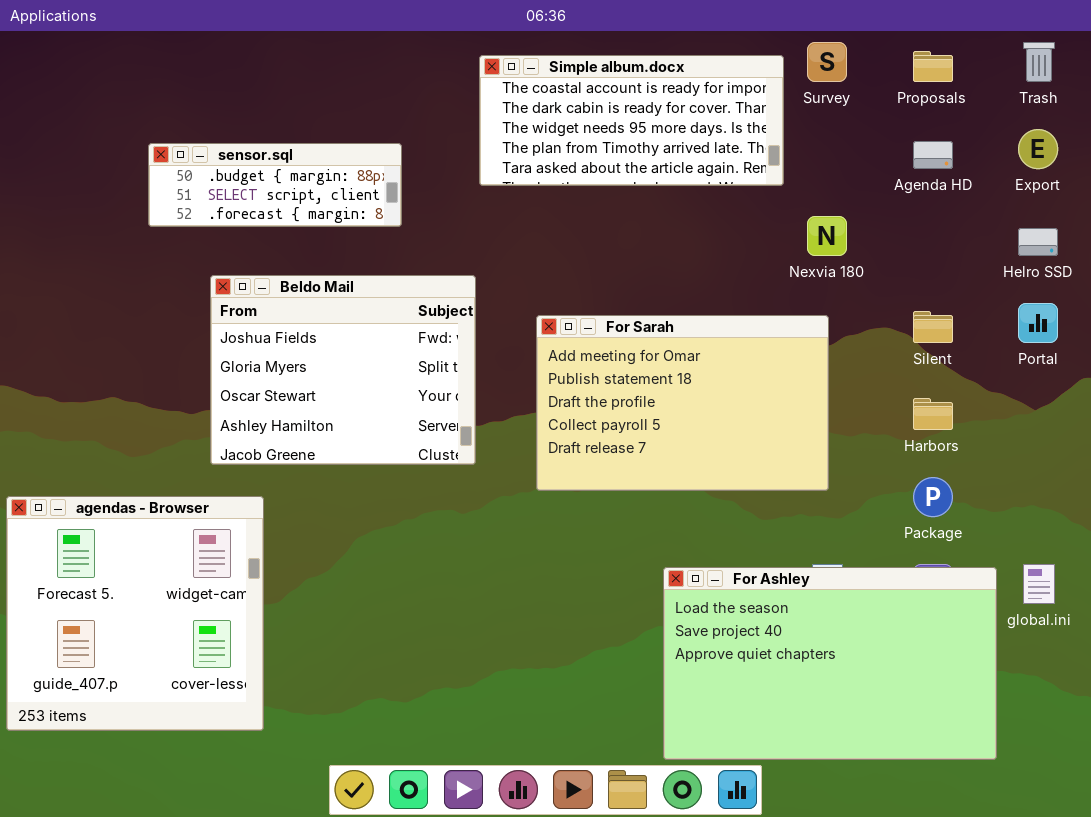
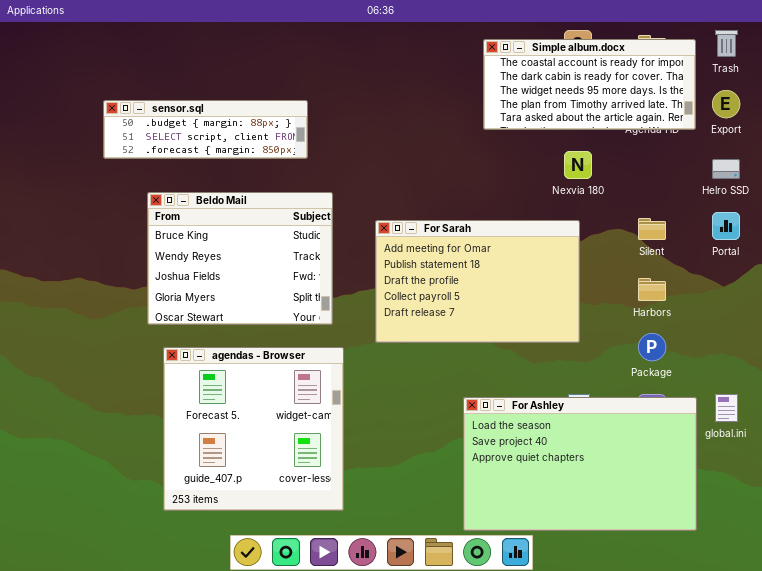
Simple album.docx: [479,55,784,186] -> [483,39,696,130], moved
sensor.sql: [148,143,402,227] -> [103,100,308,159], resized
Beldo Mail: [210,275,476,465] -> [147,192,333,325], scrolled up 2 rows
agendas - Browser: [6,496,264,731] -> [163,347,344,511], moved

